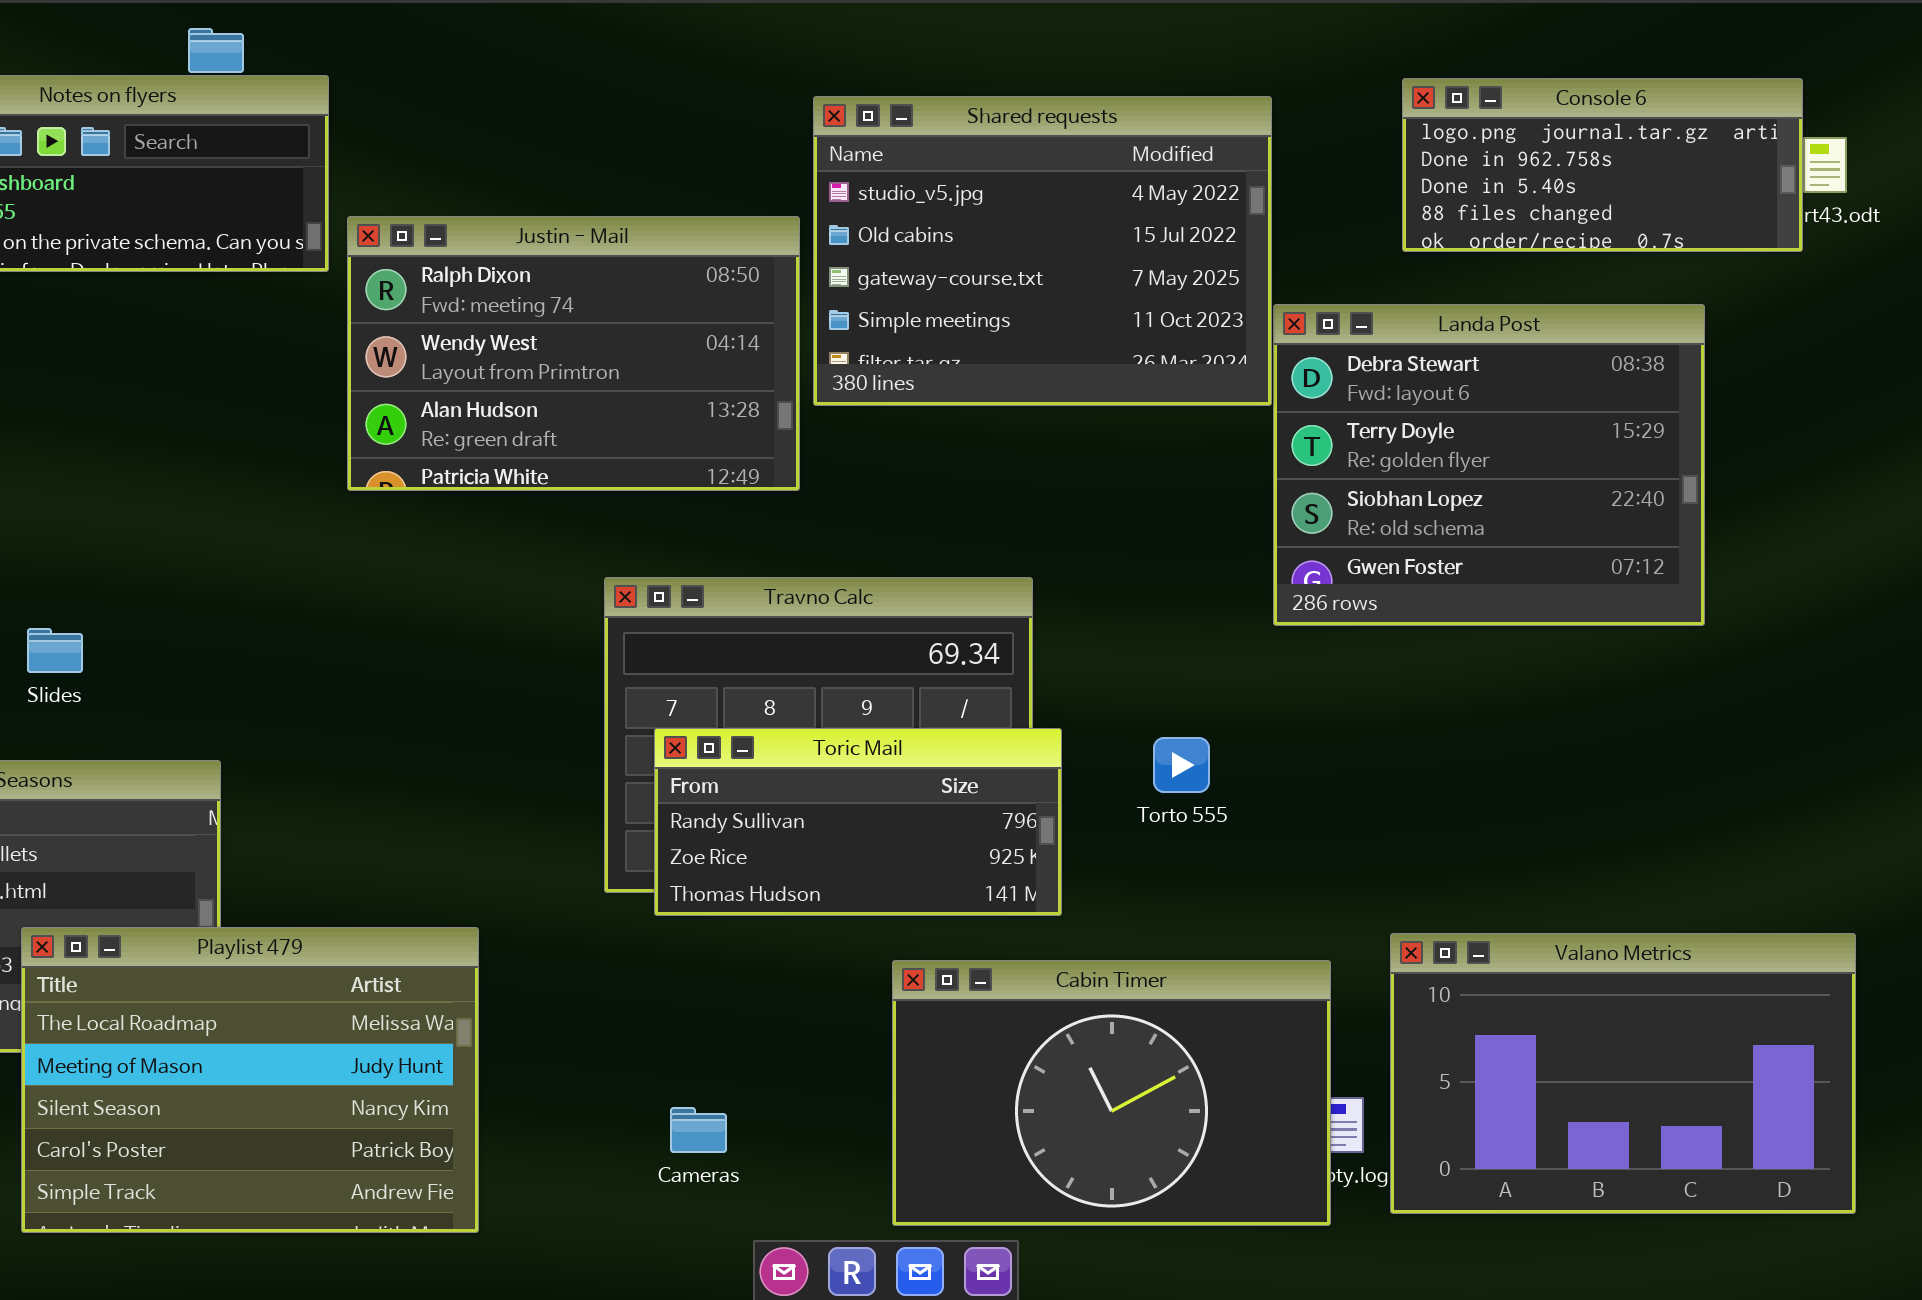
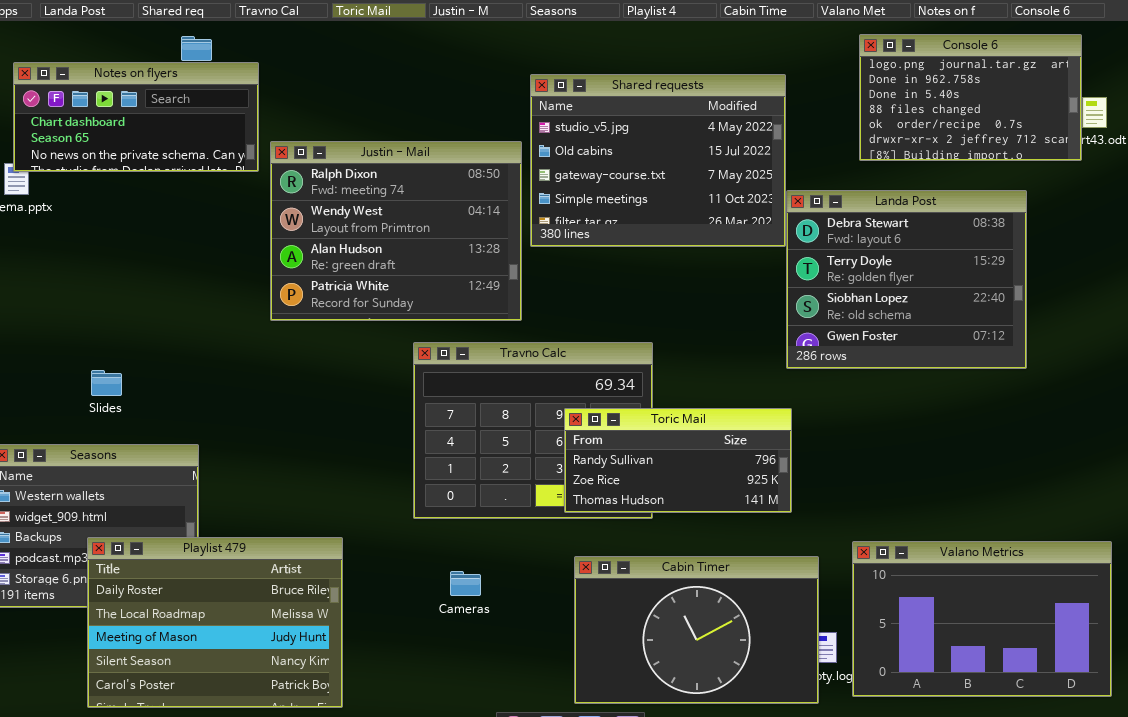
Console 6: [1402,78,1803,252] -> [859,34,1082,161], resized
Justin - Mail: [347,216,800,491] -> [270,141,522,321], resized
Toric Mail: [654,728,1062,916] -> [564,408,792,513], moved
Playlist 479: [21,927,479,1233] -> [87,537,343,708], scrolled up 1 row
Cameras: [670,1107,727,1153] -> [450,571,481,596], moved

